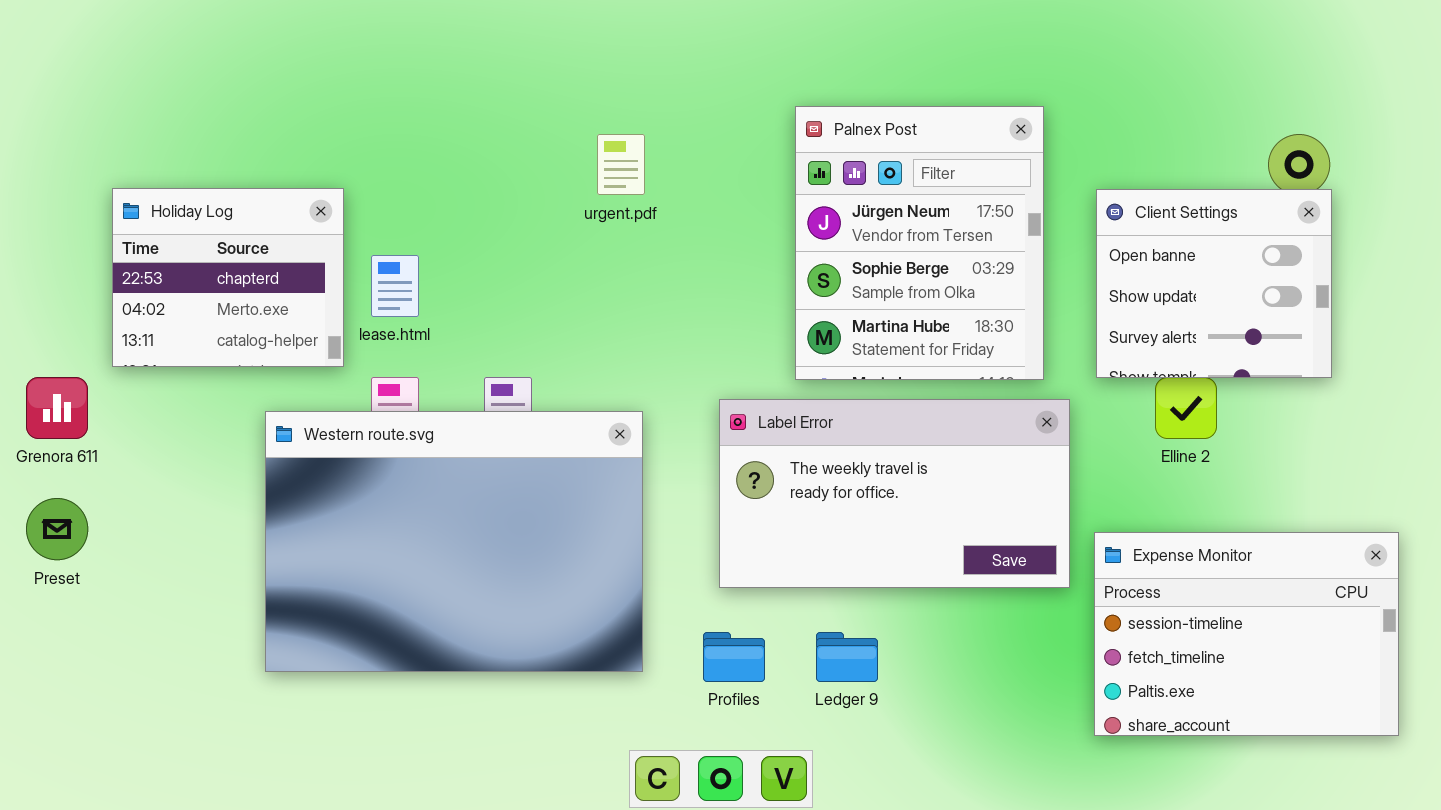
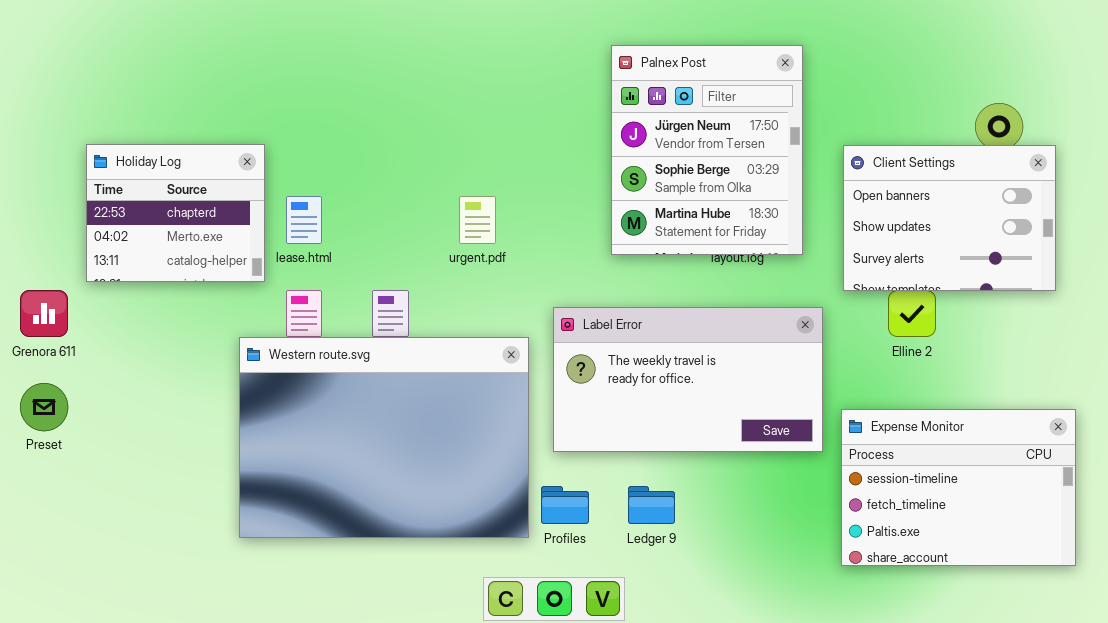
Palnex Post: [795,106,1044,380] -> [611,45,803,255], moved
urgent.pdf: [597,134,645,195] -> [459,196,496,244], moved
Client Settings: [1096,189,1332,378] -> [843,145,1056,291], resized
Western route.svg: [265,411,643,672] -> [239,337,529,538], moved

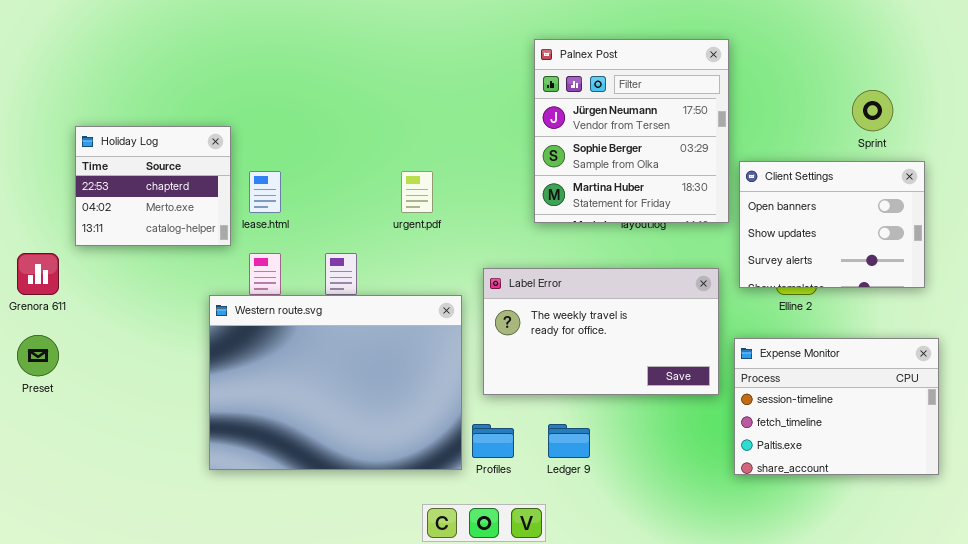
Palnex Post: [611,45,803,255] -> [534,39,729,223], resized
Client Settings: [843,145,1056,291] -> [739,161,925,288], moved
Expense Monitor: [841,409,1076,566] -> [734,338,939,475], moved

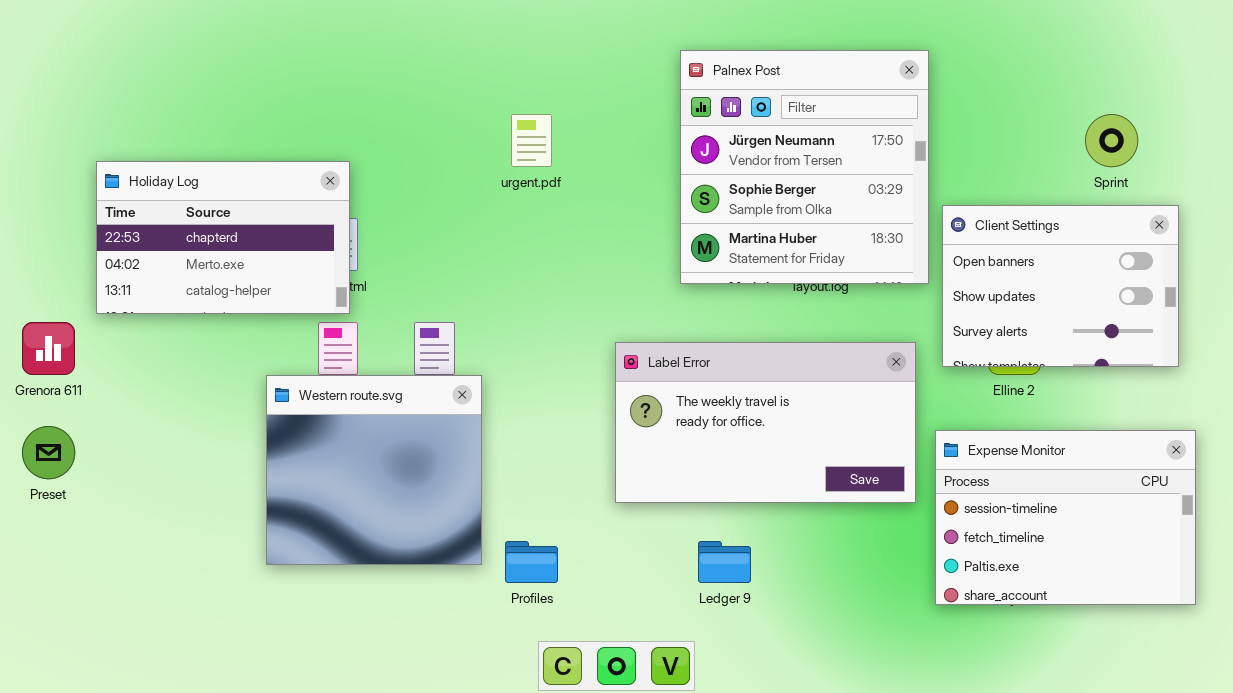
Holiday Log: [75,126,231,246] -> [96,161,350,314], resized
urgent.pdf: [401,171,433,213] -> [511,114,552,167], moved
Western route.svg: [209,295,462,470] -> [266,375,482,565], resized
Profiles: [472,424,514,458] -> [505,541,558,583], moved

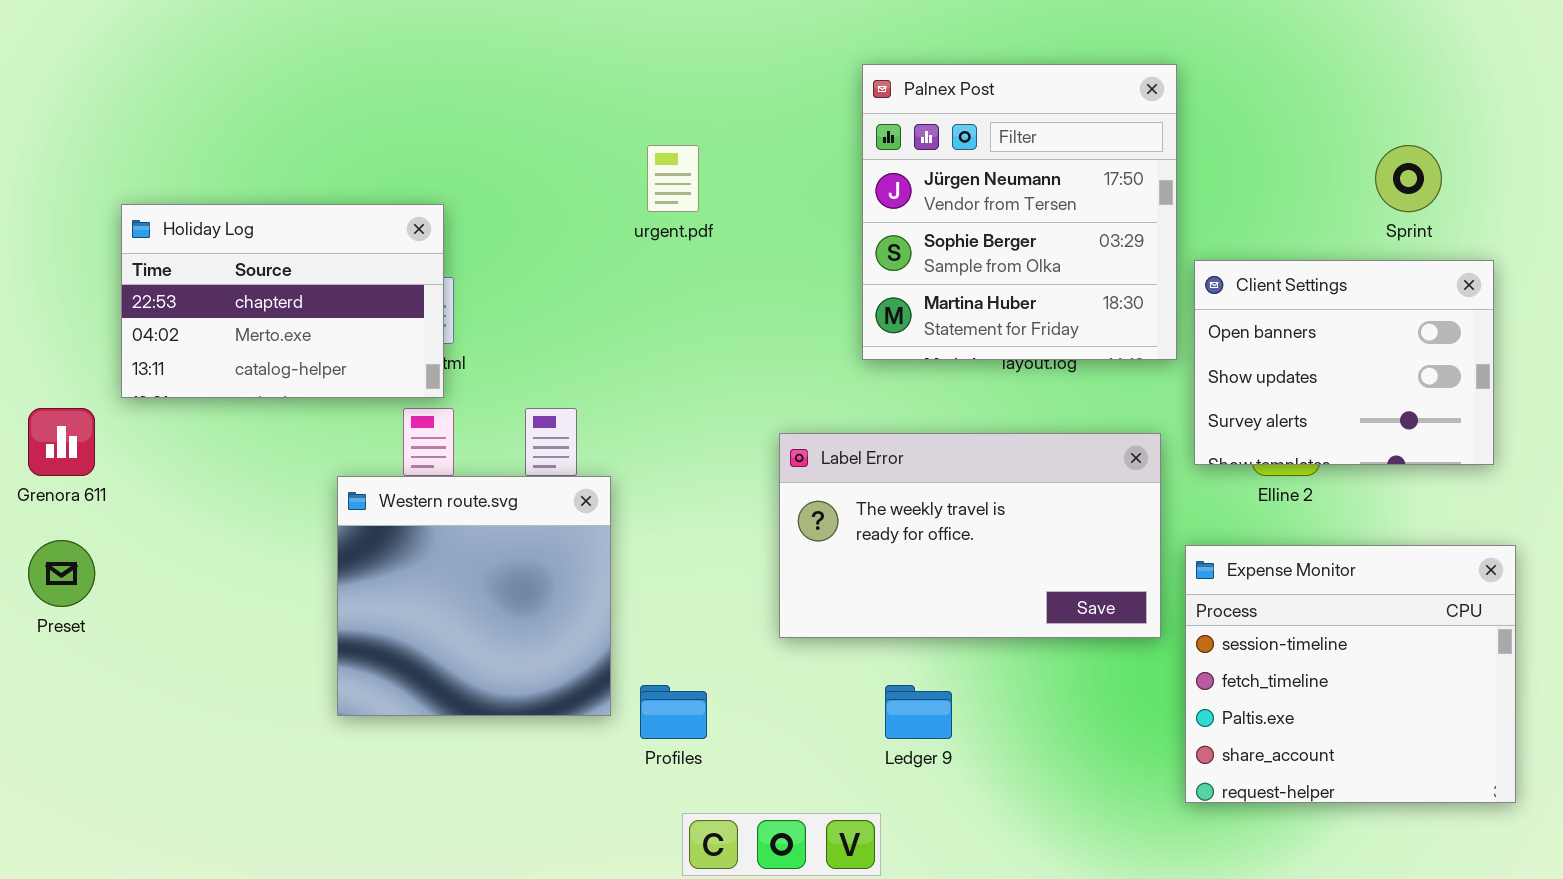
Expense Monitor: [935,430,1196,605] -> [1185,545,1516,803], resized

